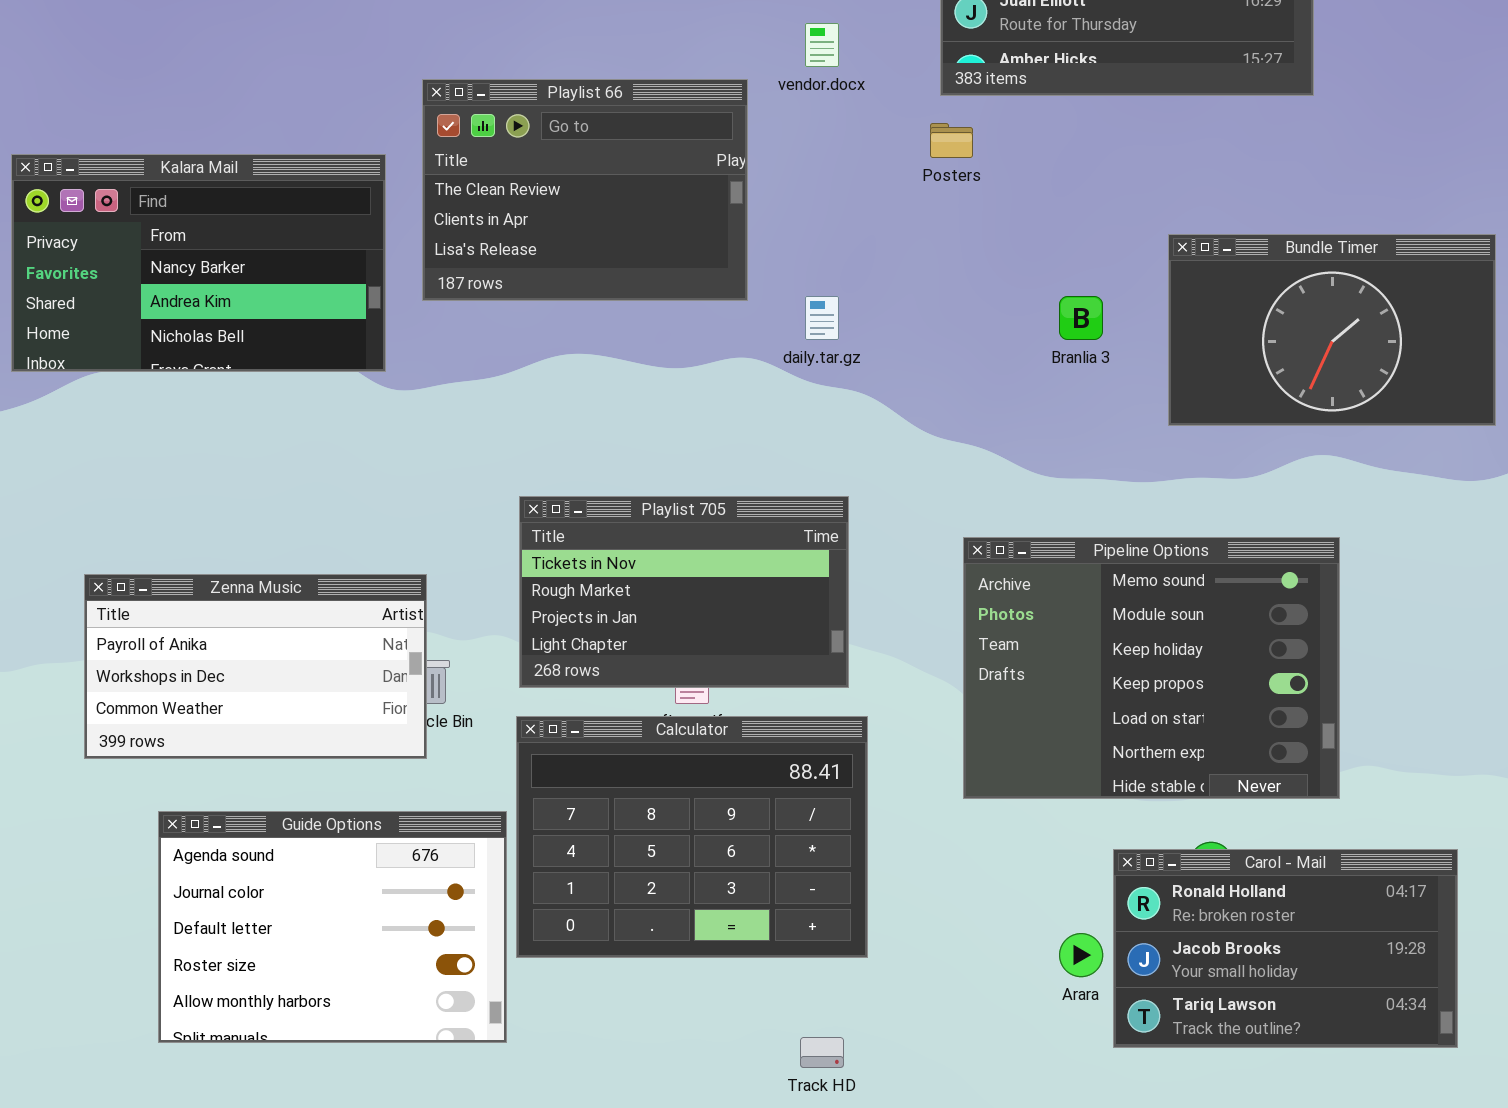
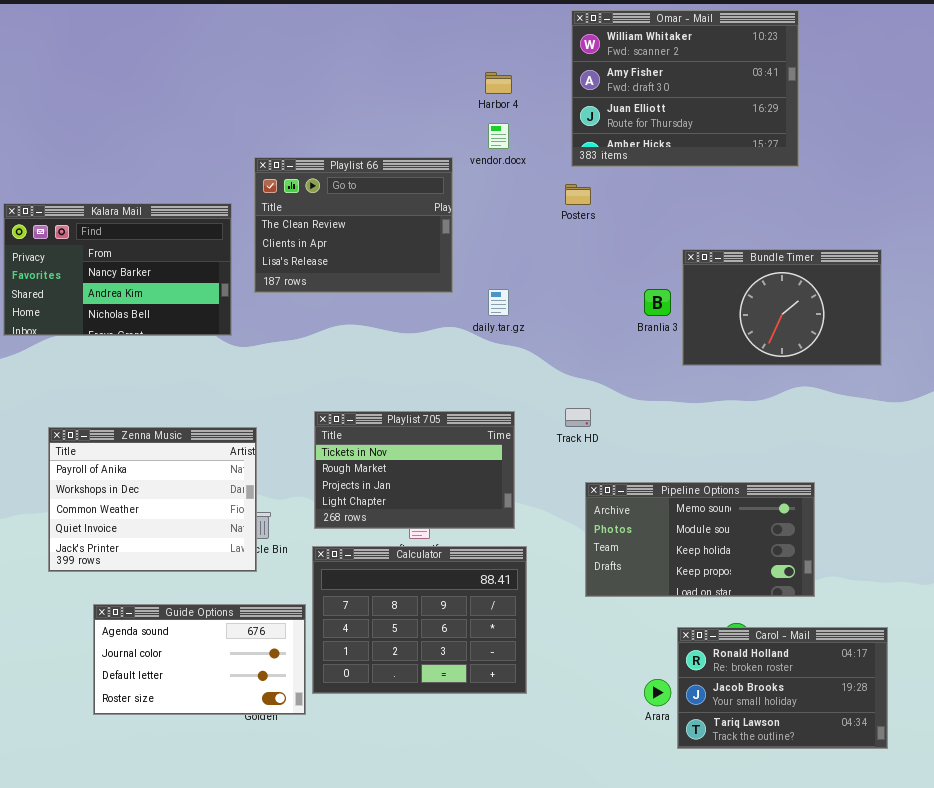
Bundle Timer: [1168,234,1496,426] -> [682,249,882,366], moved
Pipeline Options: [963,537,1340,799] -> [585,482,815,597], resized
Zenna Music: [84,574,427,759] -> [48,427,257,572], resized
Guide Options: [158,811,507,1043] -> [93,604,306,715], resized
Track HD: [800,1037,844,1068] -> [565,408,591,427], moved

